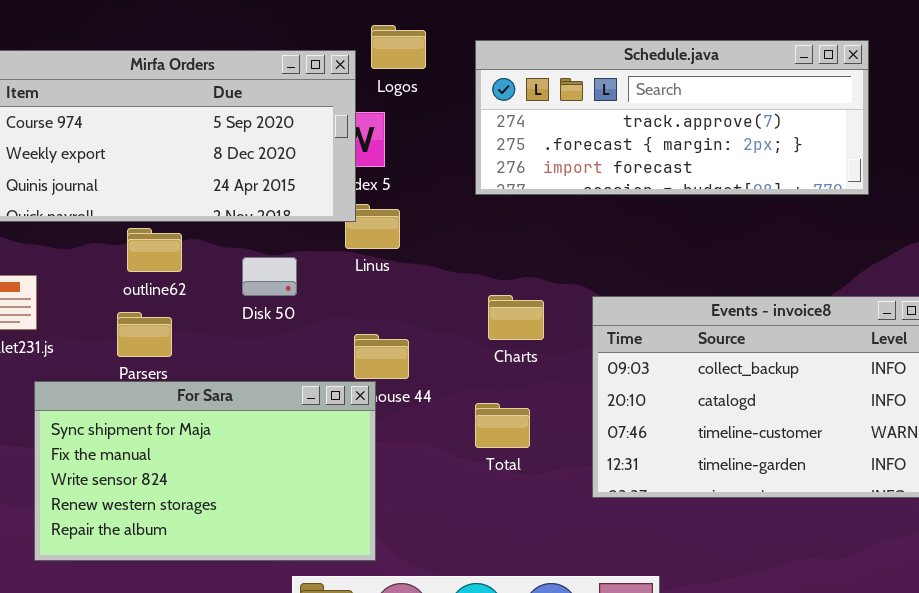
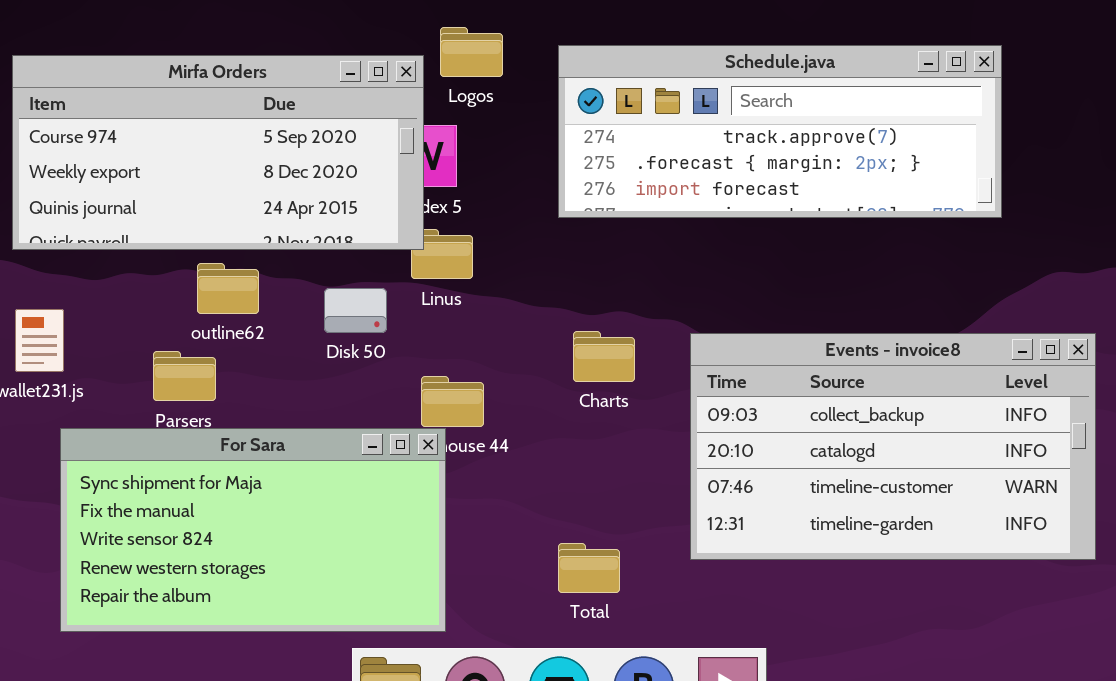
outline62: [127,228,182,272] -> [197,263,259,314], moved
Disk 50: [242,257,297,296] -> [324,288,387,333], moved
Total: [475,403,530,448] -> [558,543,620,593], moved

